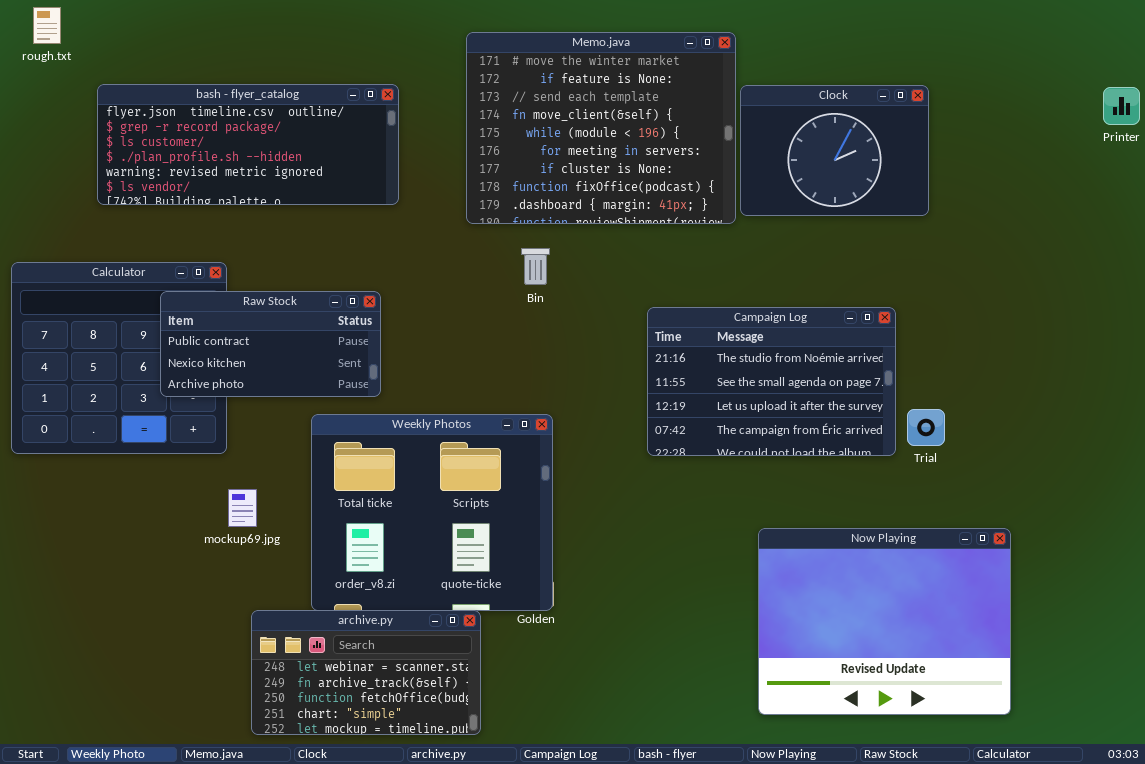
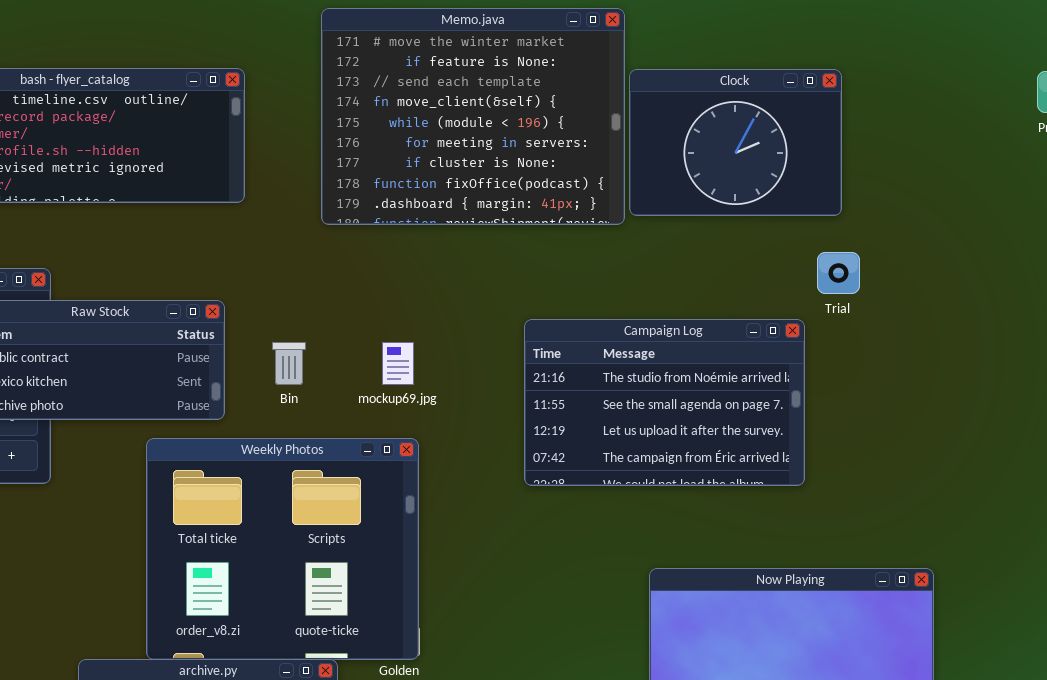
Bin: [521,248,550,285] -> [272,342,306,385], moved
Trial: [907,409,945,446] -> [817,252,860,294], moved
mockup69.jpg: [228,489,257,527] -> [382,342,414,385], moved

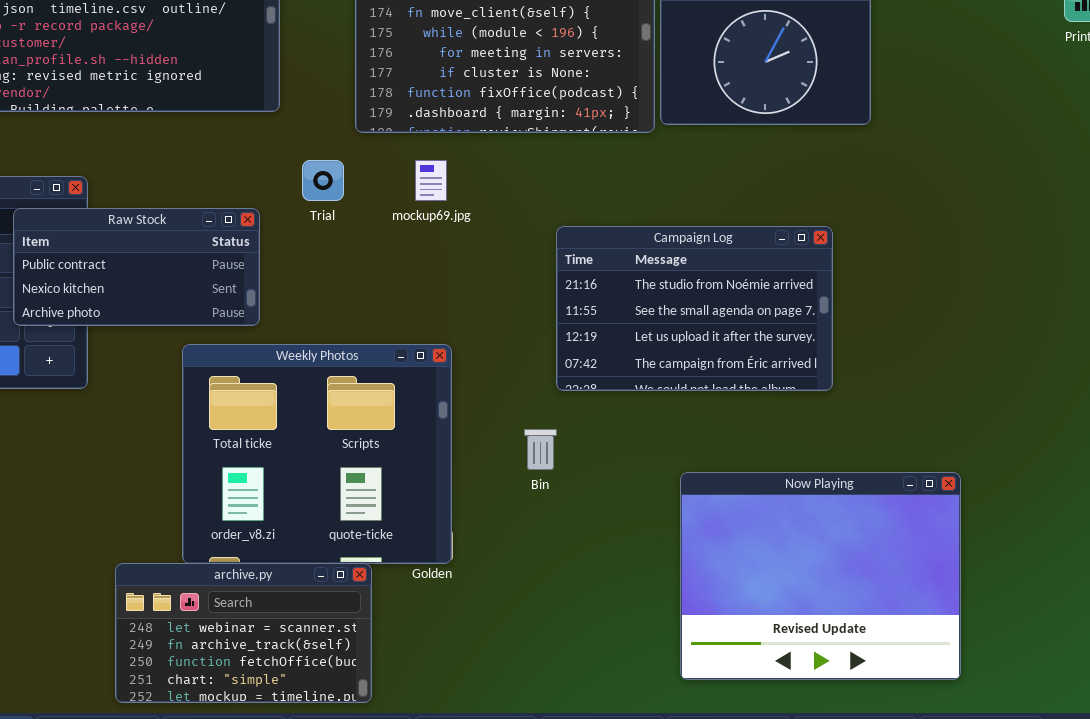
Trial: [817,252,860,294] -> [302,160,344,201], moved
Bin: [272,342,306,385] -> [524,429,557,470], moved
mockup69.jpg: [382,342,414,385] -> [415,160,447,201], moved

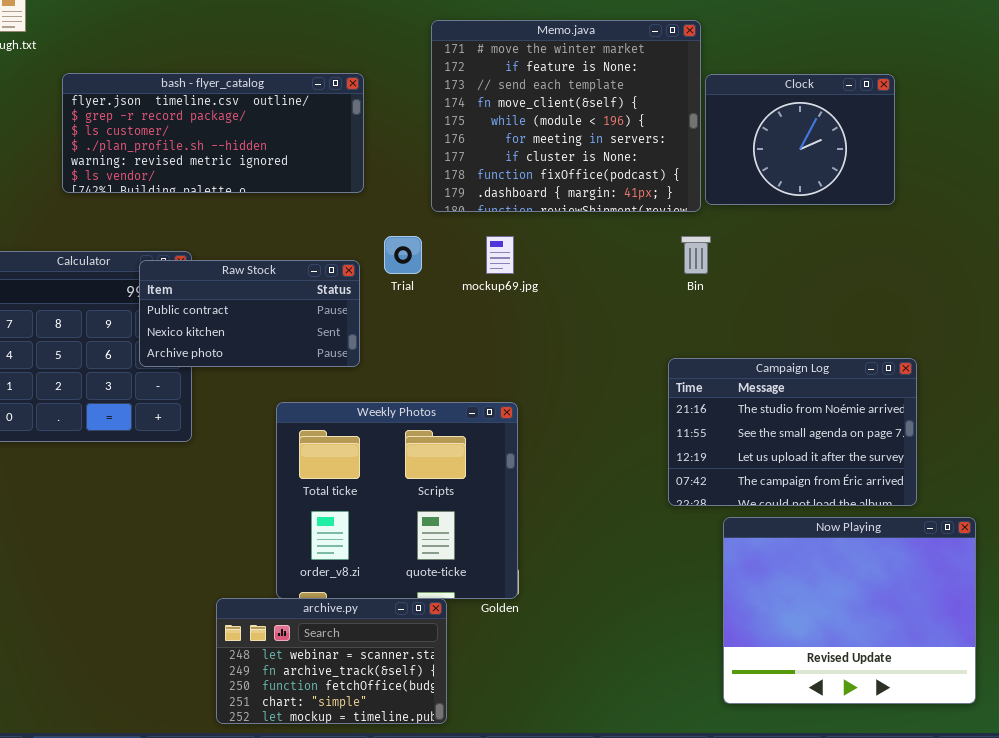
Raw Stock: [13,208,260,326] -> [139,260,360,367], moved
Campaign Log: [556,226,833,391] -> [668,358,917,506], moved
Bin: [524,429,557,470] -> [681,236,711,274], moved

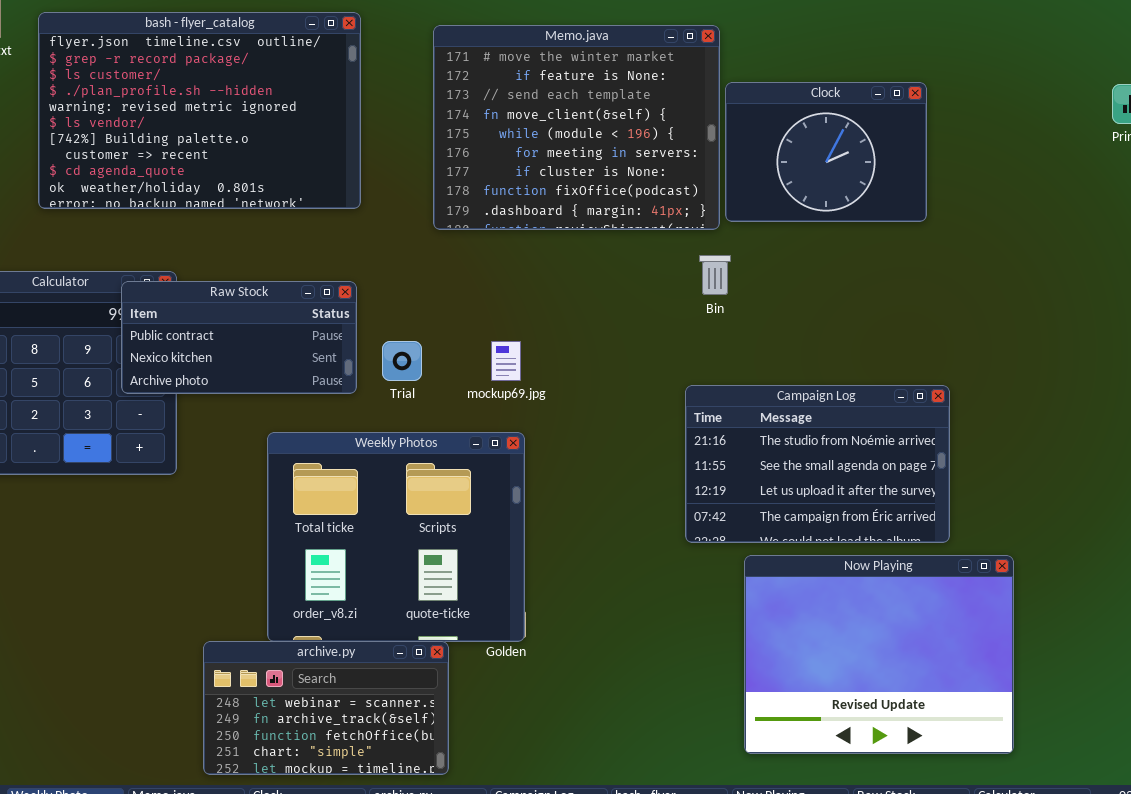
bash - flyer_catalog: [62,73,364,193] -> [38,12,361,209], resized
Trial: [384,236,422,274] -> [382,341,422,381], moved
mockup69.jpg: [486,236,514,274] -> [491,341,521,381], moved

